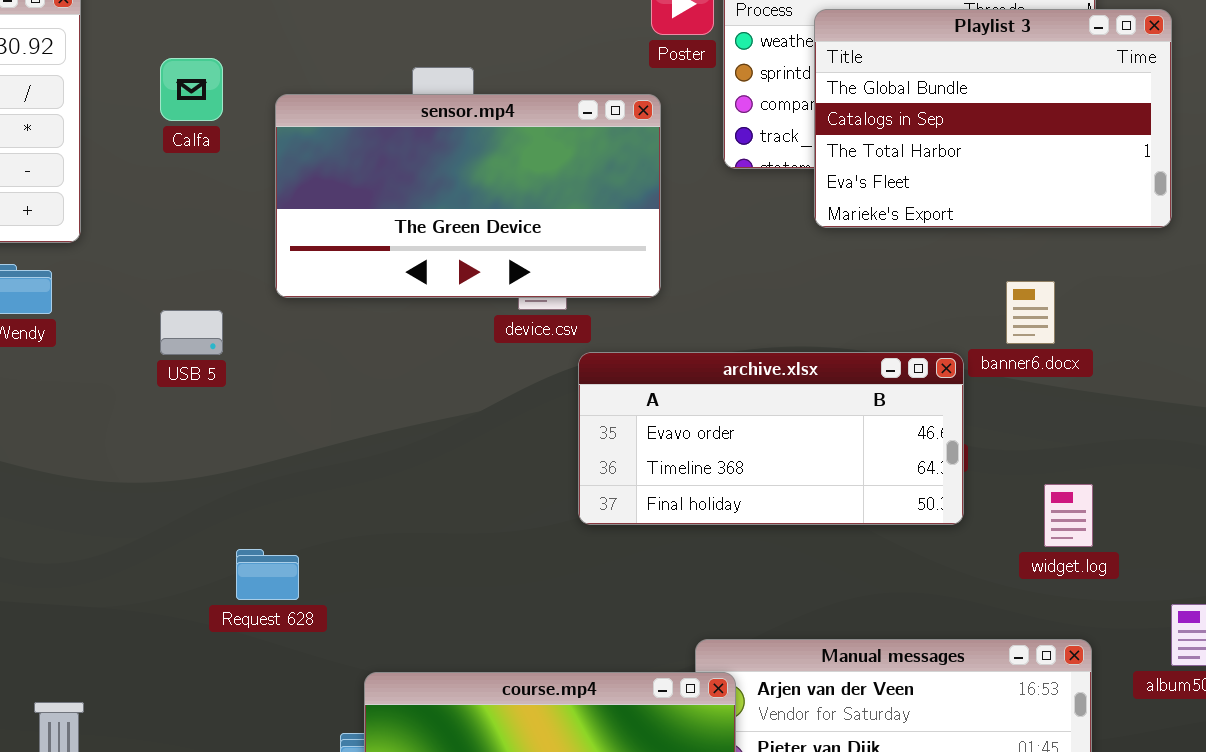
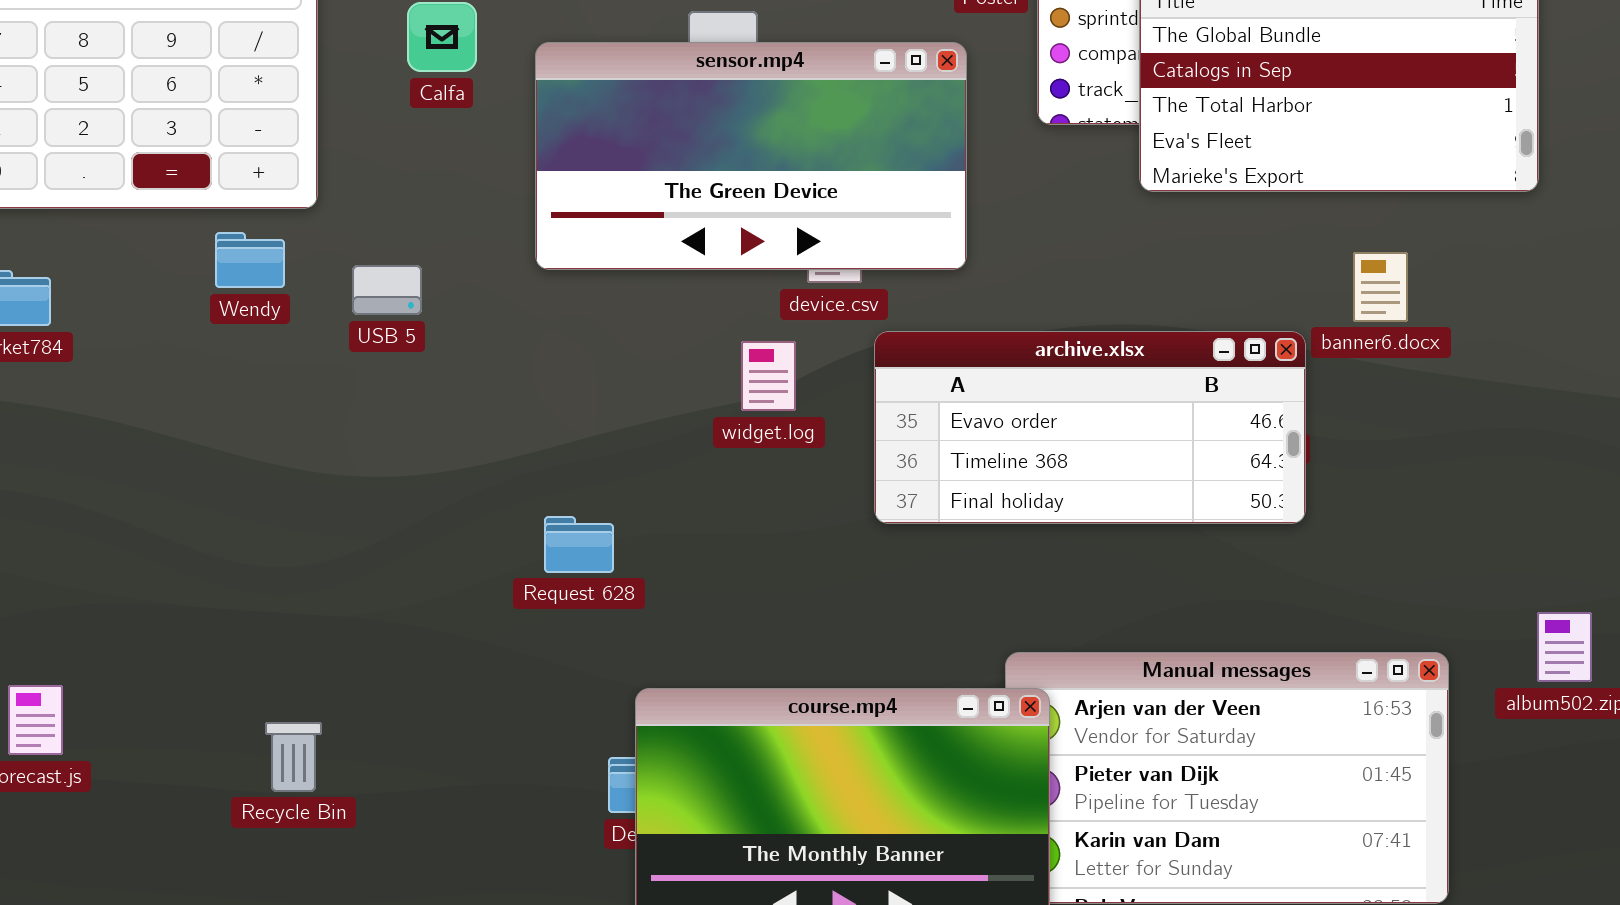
USB 5: [160,310,223,355] -> [352,265,422,315], moved
widget.log: [1044,484,1093,547] -> [741,341,796,411], moved
Request 628: [236,549,299,600] -> [544,516,614,573], moved

